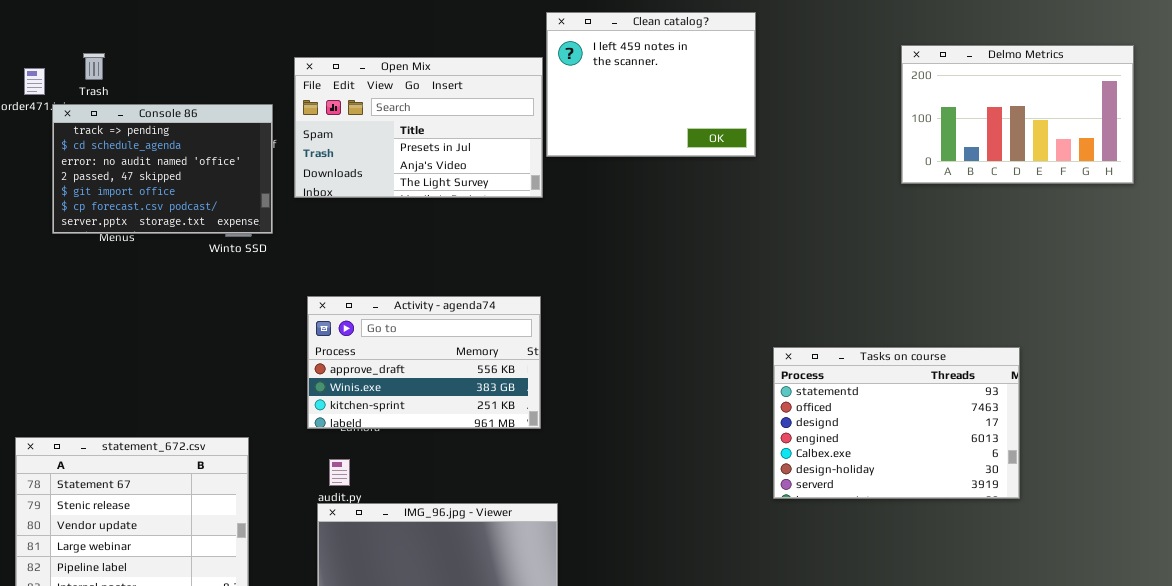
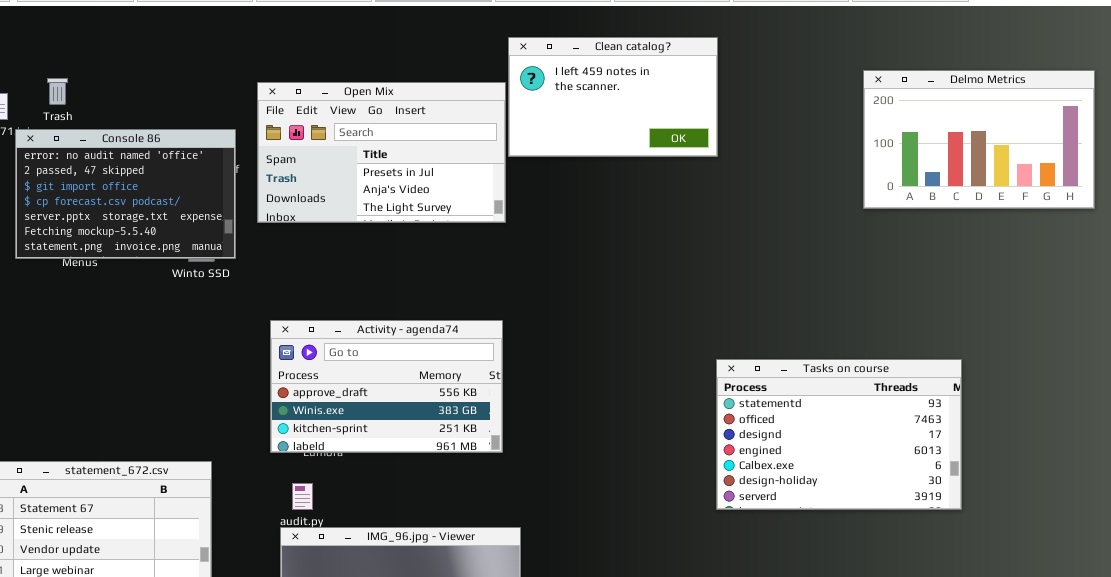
Clean catalog?: [546,12,756,157] -> [508,37,718,157], resized
Console 86: [52,104,273,234] -> [15,129,236,259], scrolled down 2 rows
Tasks on course: [773,347,1020,499] -> [716,359,962,510], moved

